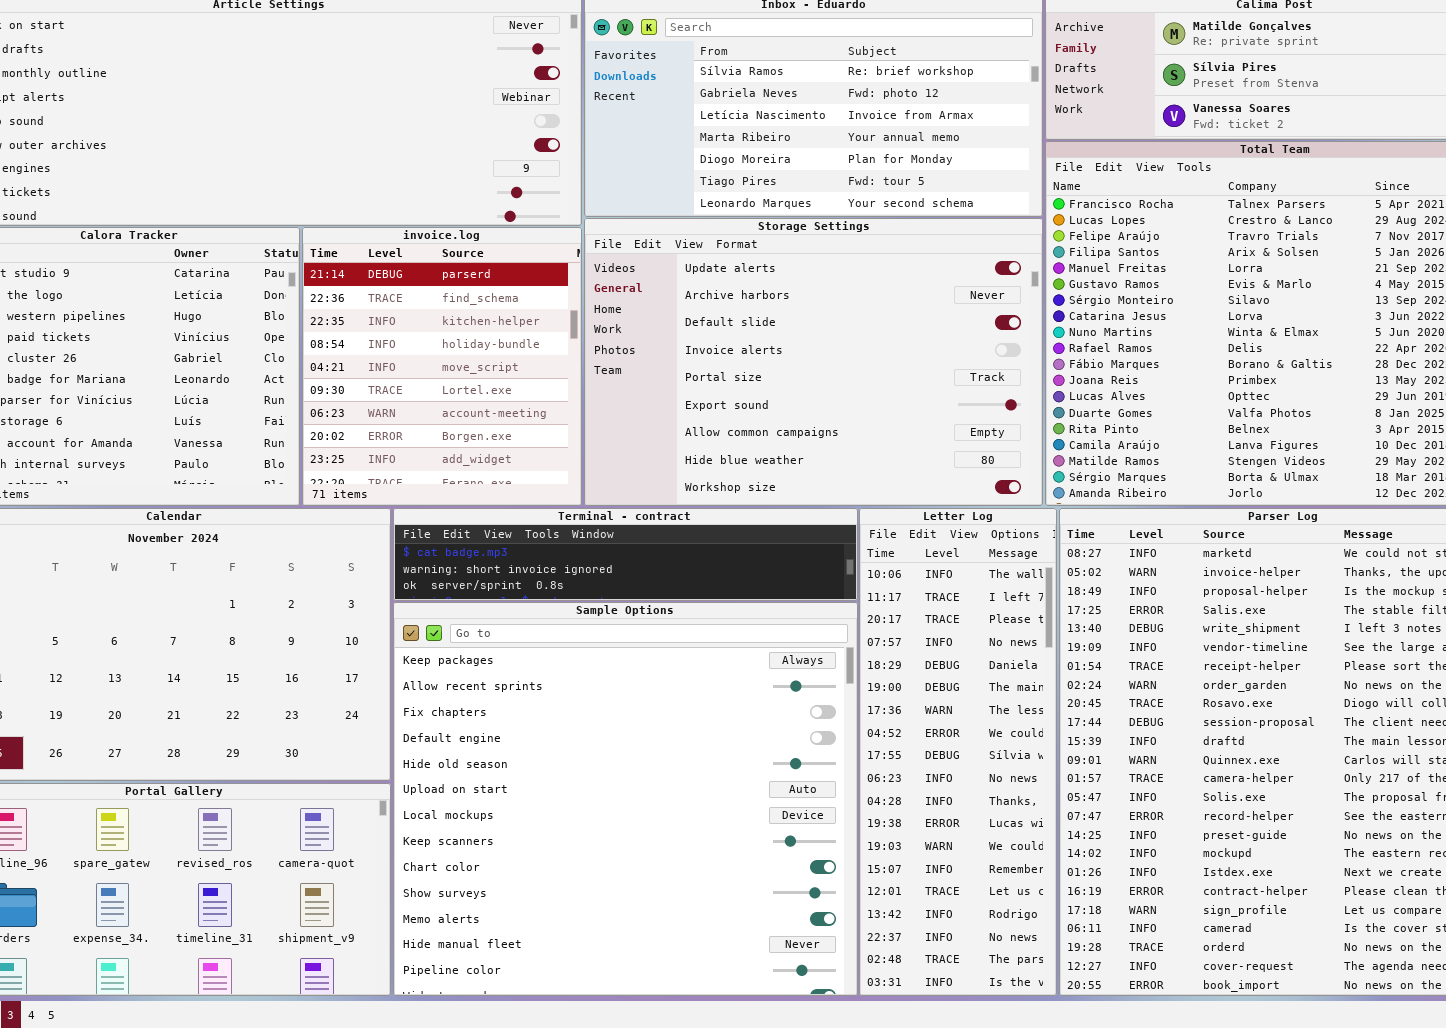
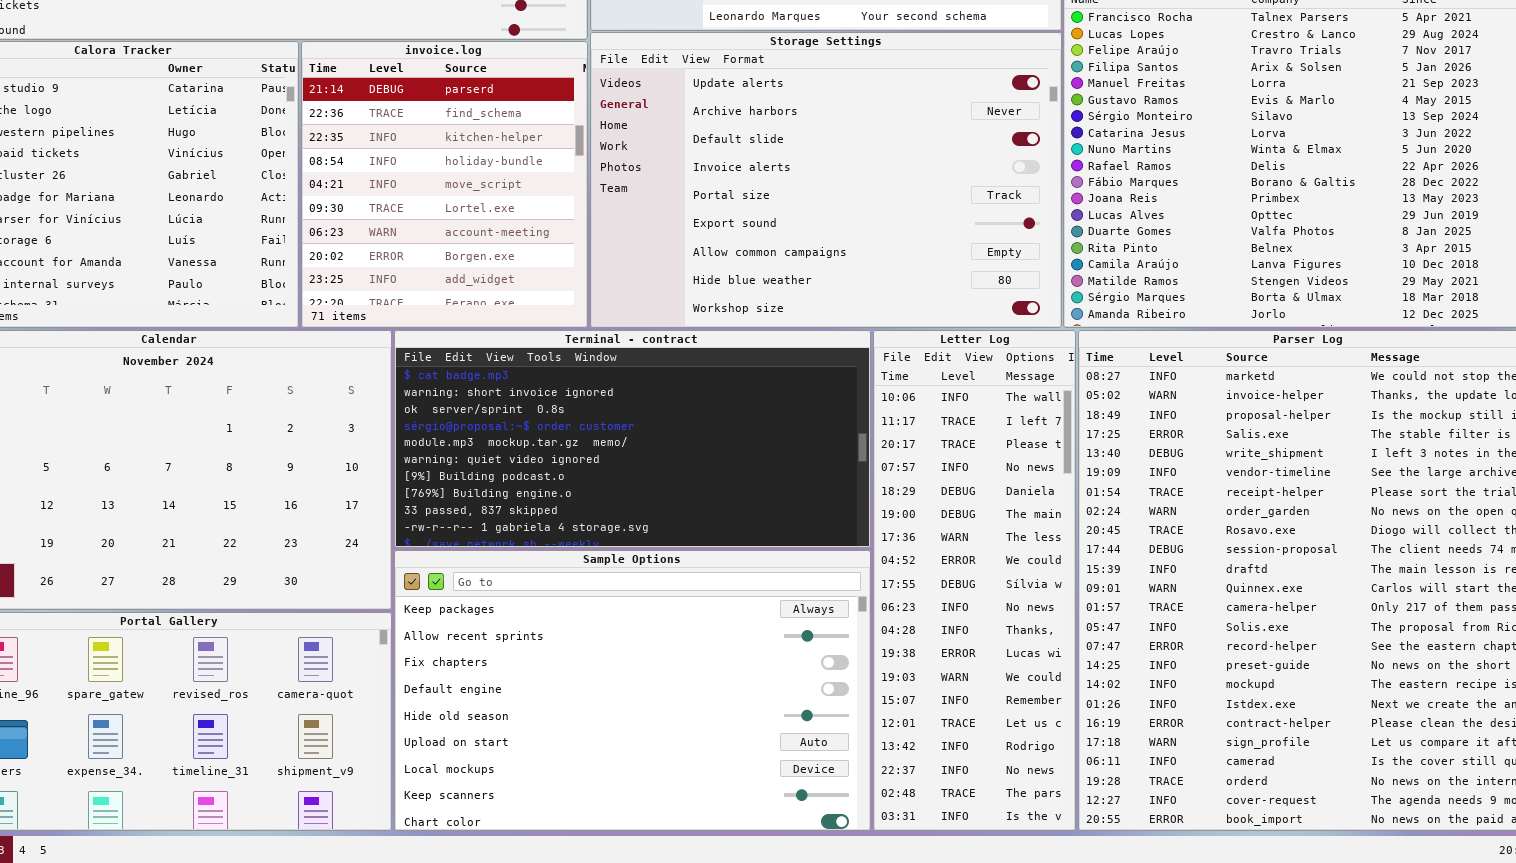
Terminal - contract: [393,508,858,601] -> [394,330,871,548], resized
Sample Options: [393,602,858,996] -> [394,550,871,831], resized

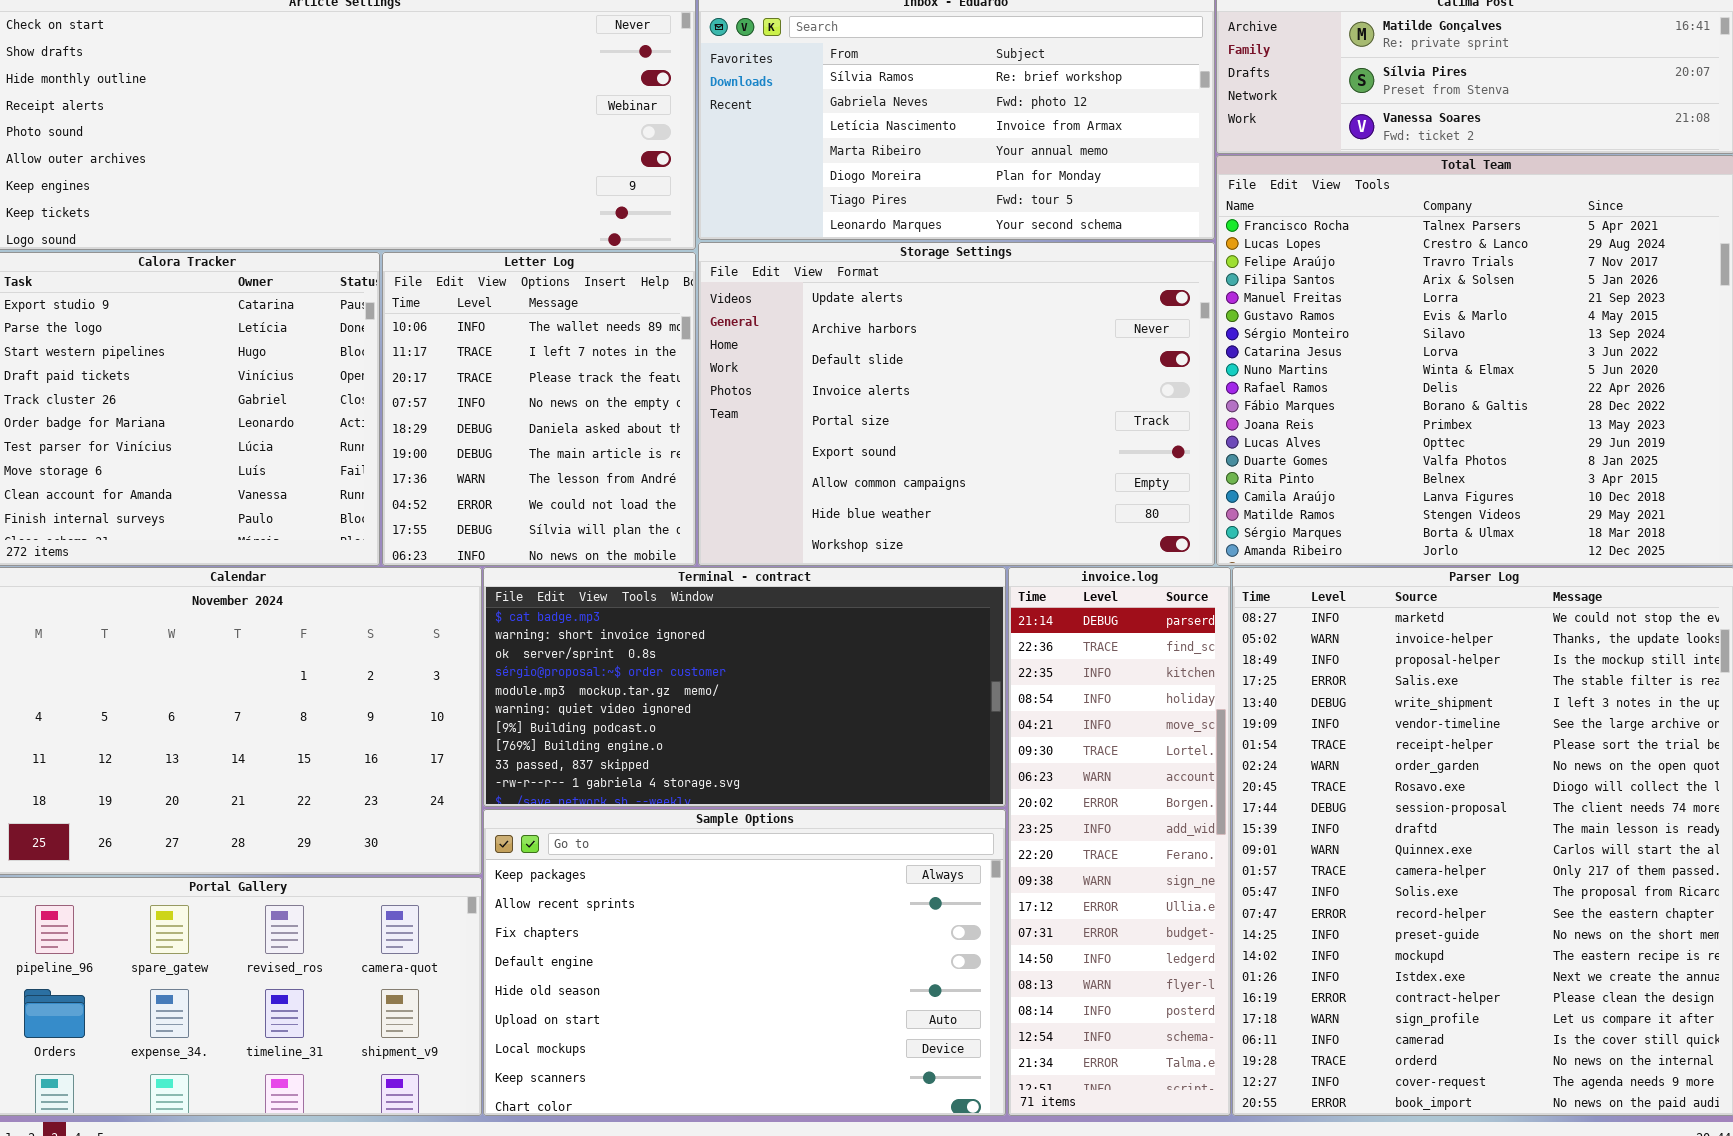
invoice.log: [301,41,588,328] -> [1008,567,1231,1116], moved, resized
Letter Log: [873,330,1076,831] -> [382,252,696,566], moved, resized

